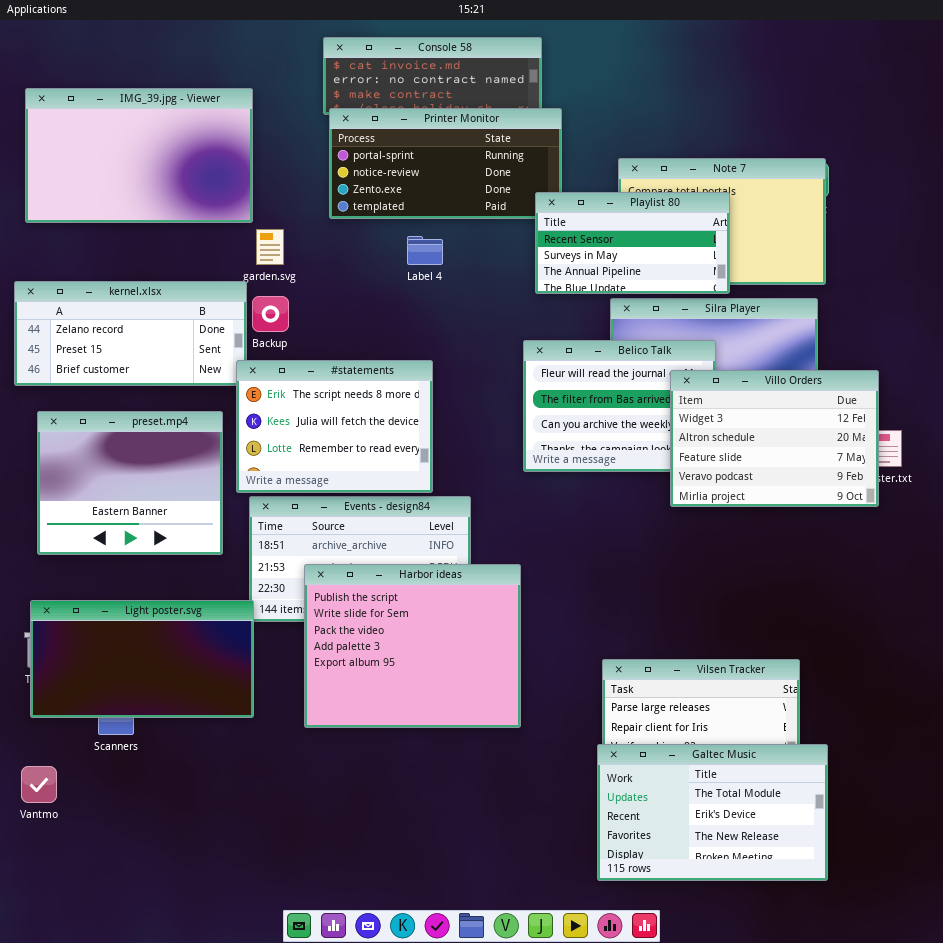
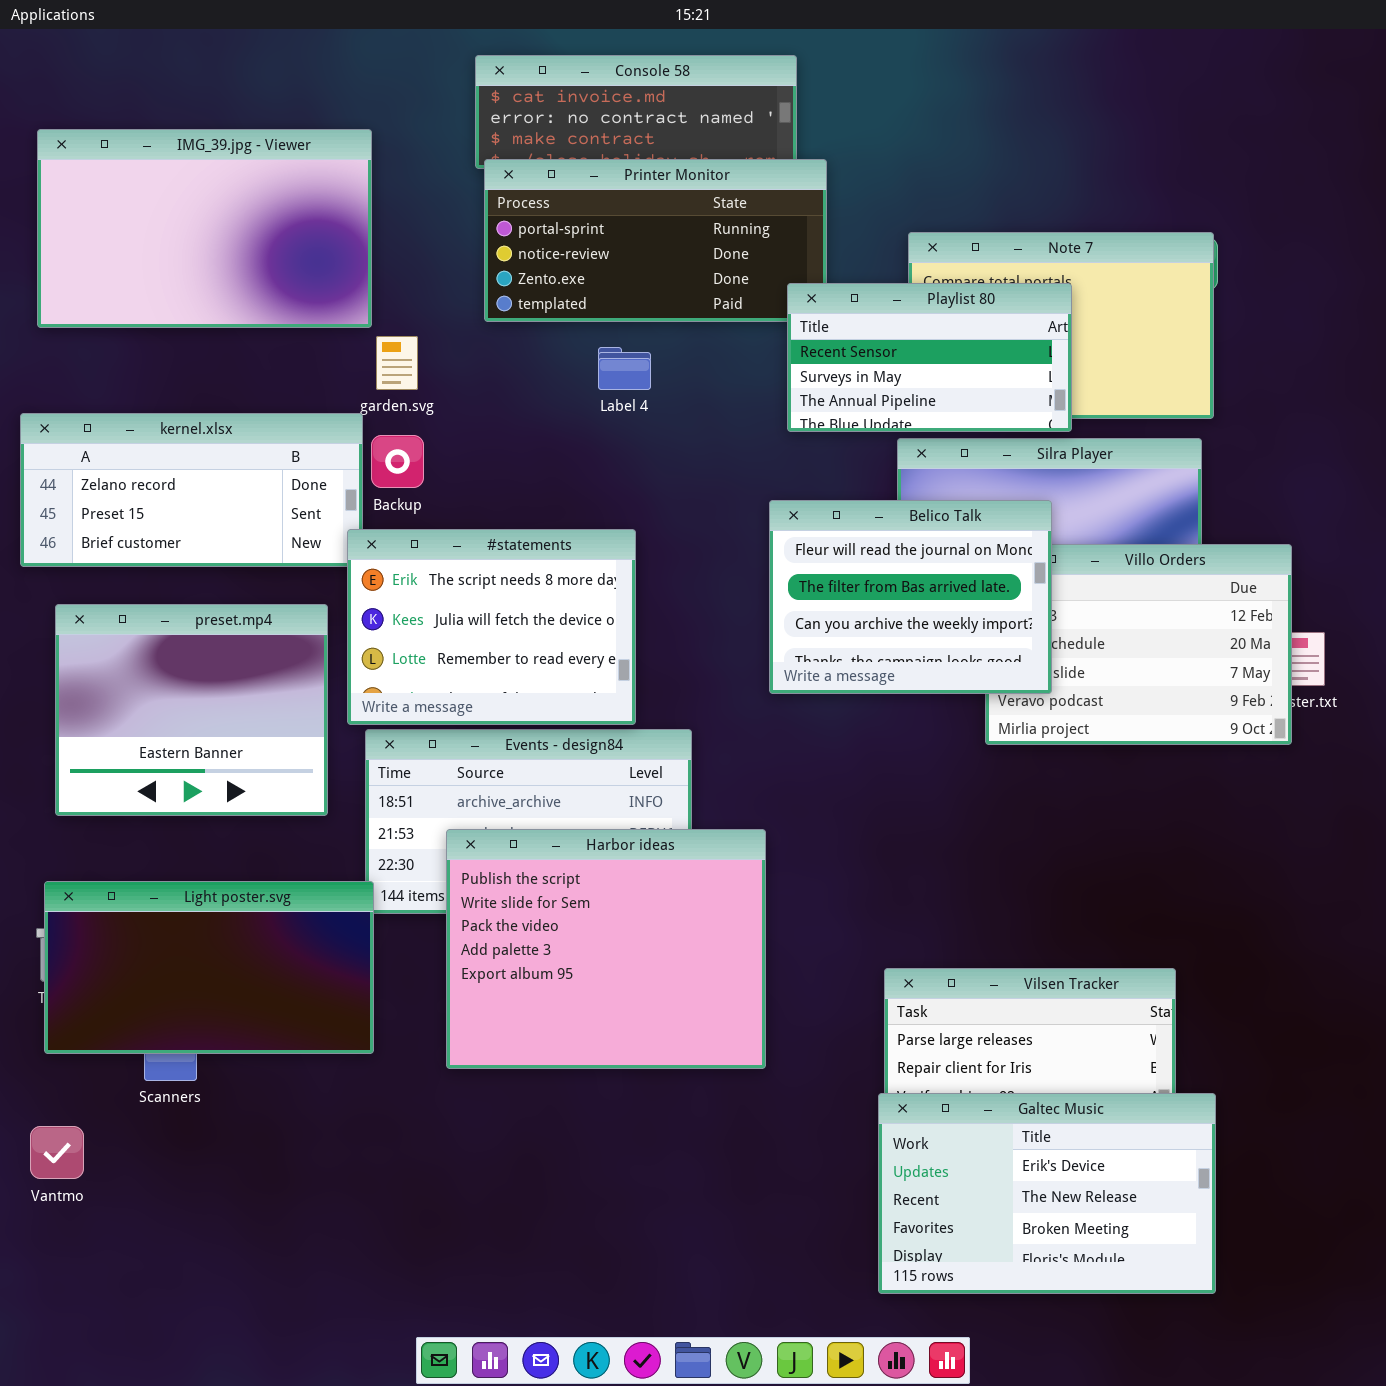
Belico Talk: [523,340,716,472] -> [769,500,1052,694], raised
Galtec Music: [597,744,828,881] -> [878,1093,1216,1294], scrolled down 1 row

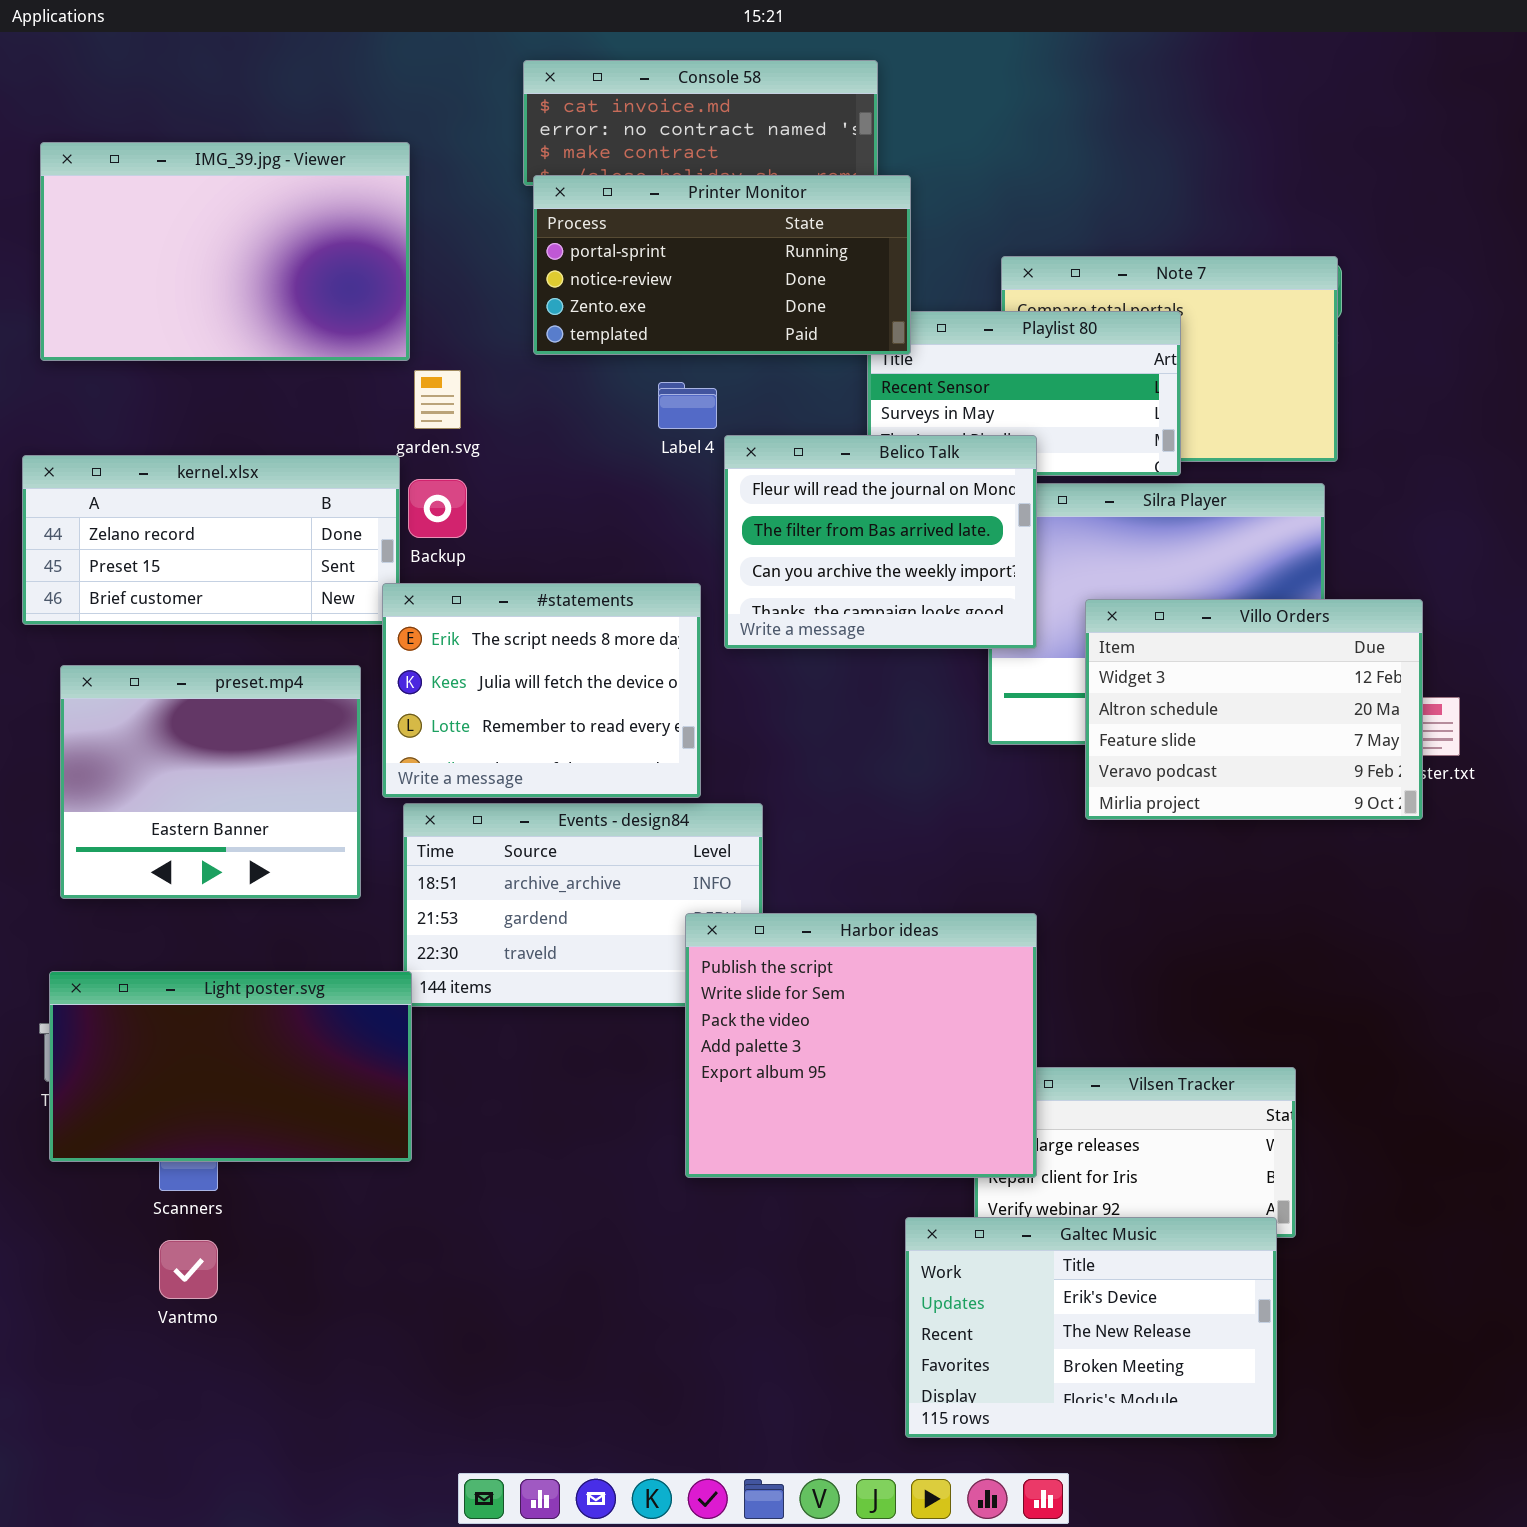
Printer Monitor: [484,159,827,322] -> [533,175,911,355], raised
Belico Talk: [769,500,1052,694] -> [724,435,1037,649], moved
Harbor ideas: [446,829,766,1069] -> [685,913,1037,1178], moved
Galtec Music: [878,1093,1216,1294] -> [905,1217,1277,1438], moved
Vantmo: [30,1126,84,1179] -> [159,1240,218,1299], moved

